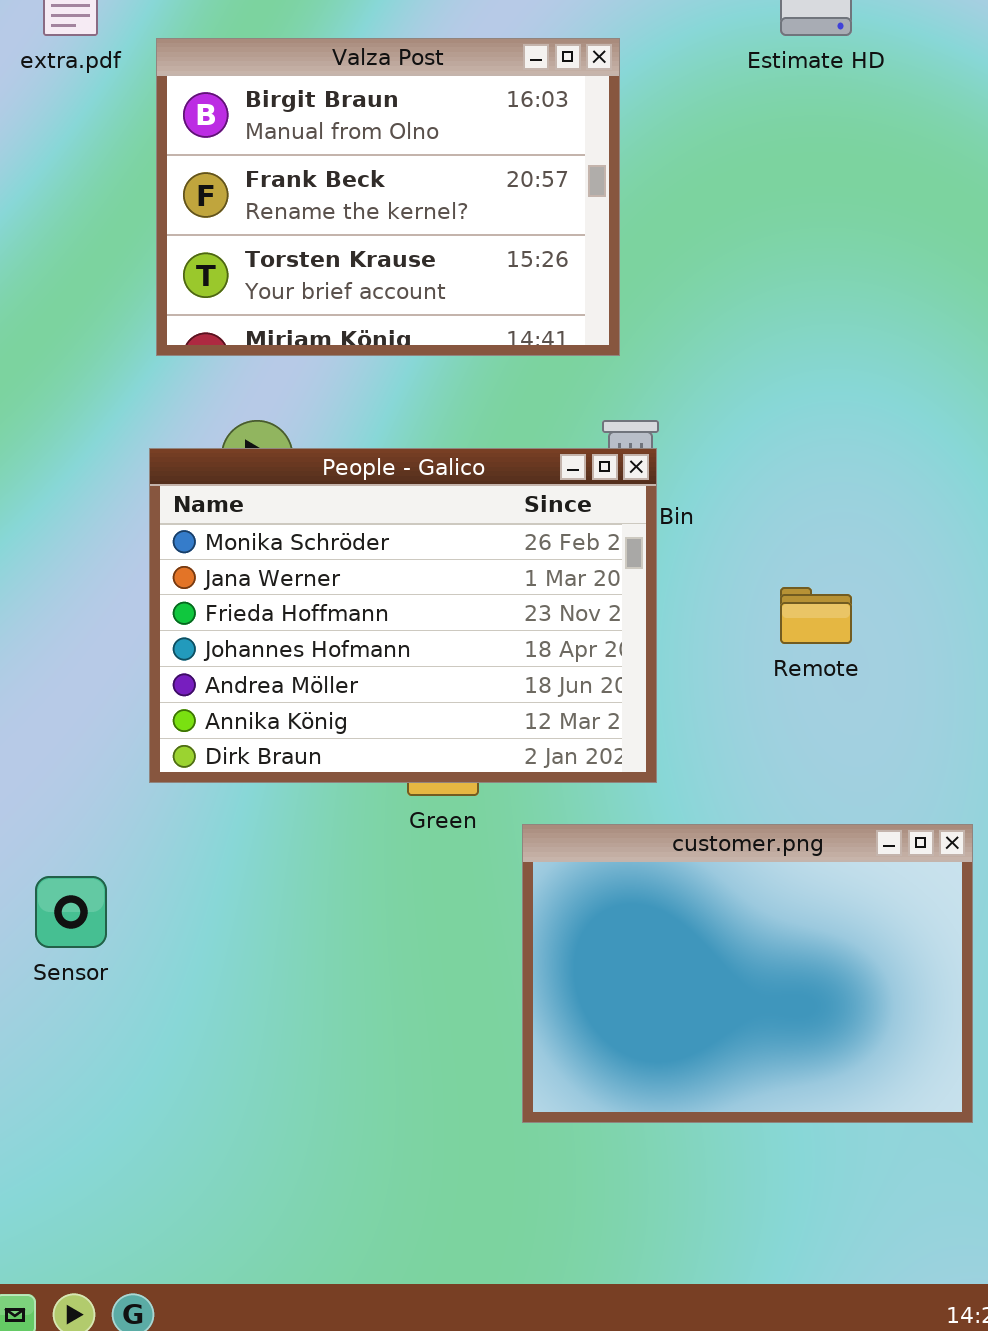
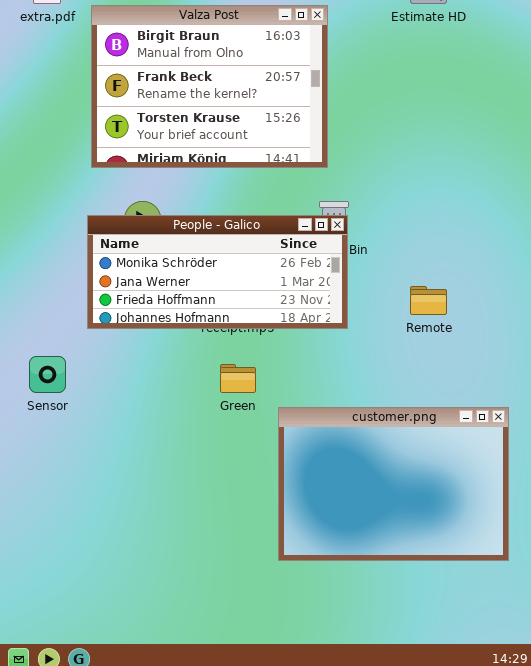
People - Galico: [149,448,657,783] -> [87,215,348,329], resized
Sensor: [35,876,107,948] -> [29,356,66,393], moved

